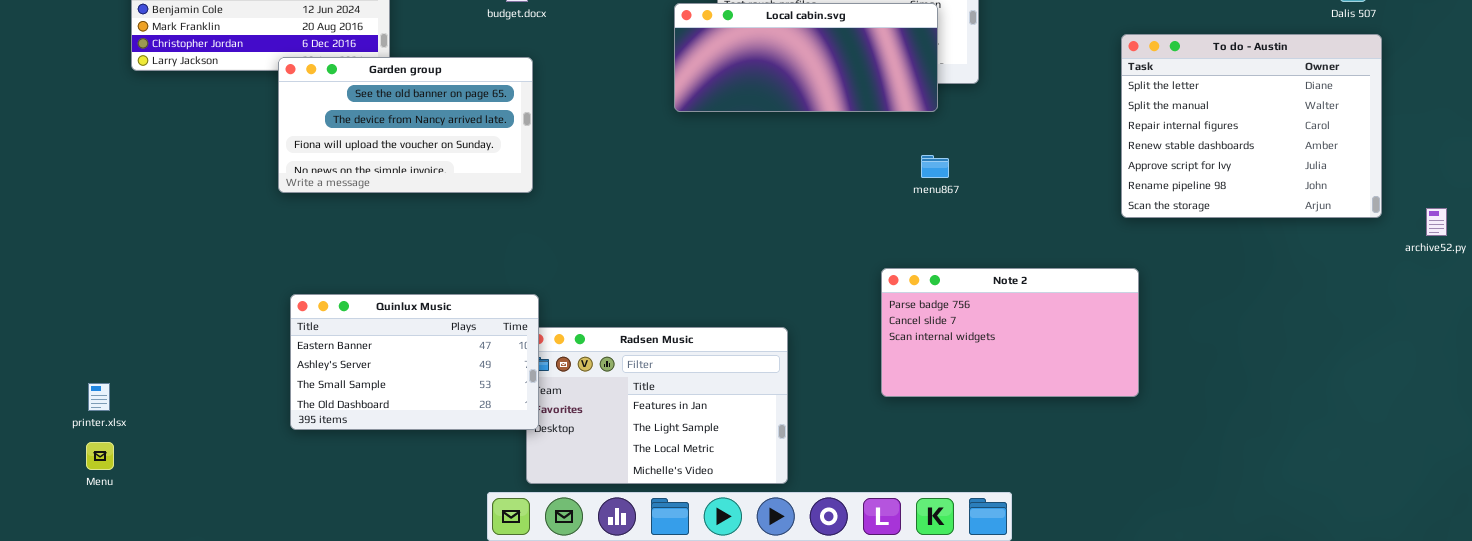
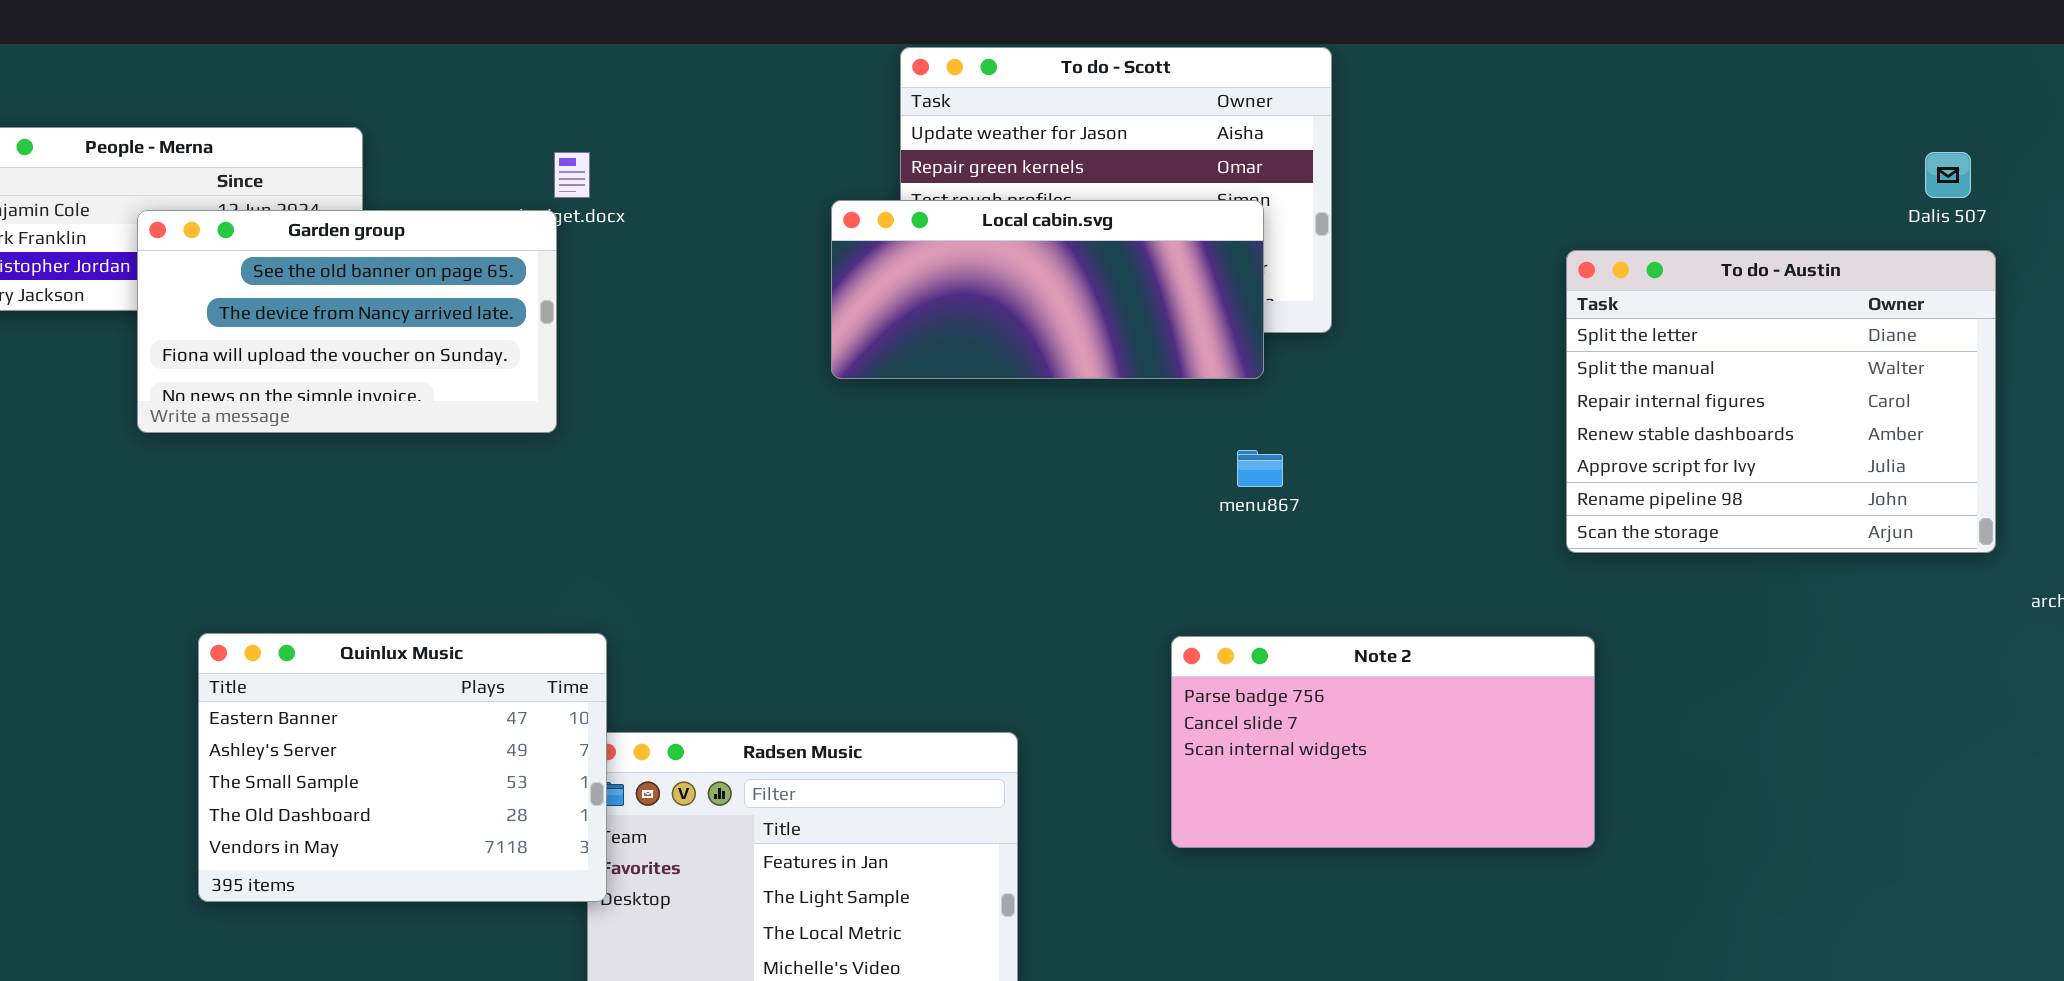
Garden group: [278,57,533,193] -> [137,210,557,433], moved
Quinlux Music: [290,294,539,430] -> [198,633,607,902], resized

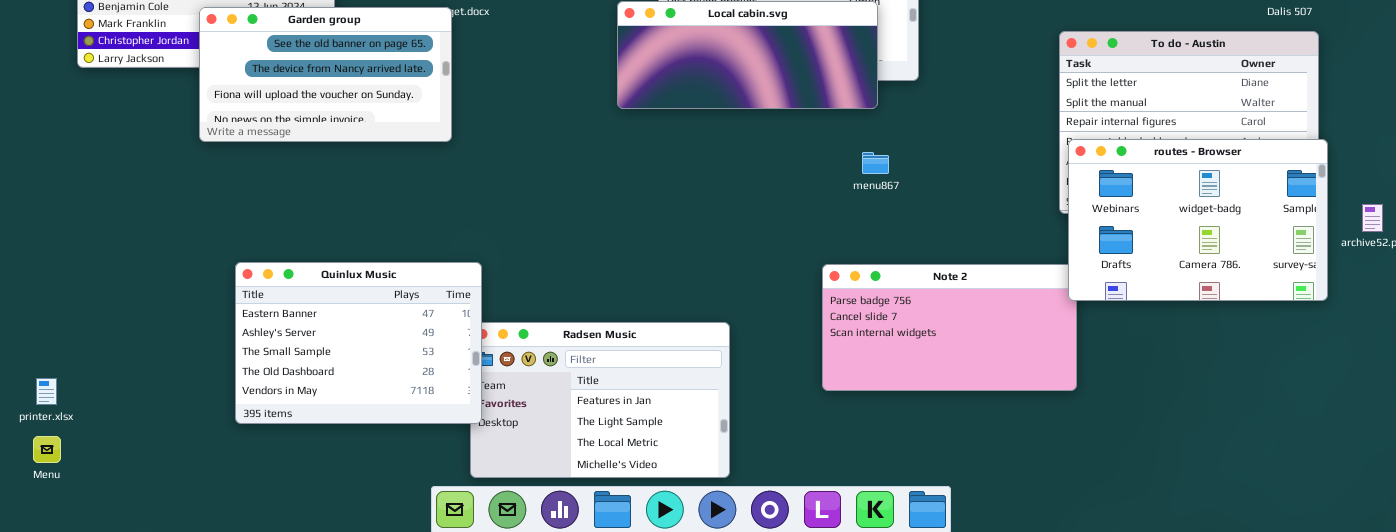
routes - Browser: none -> [1068,139,1328,301], opened

